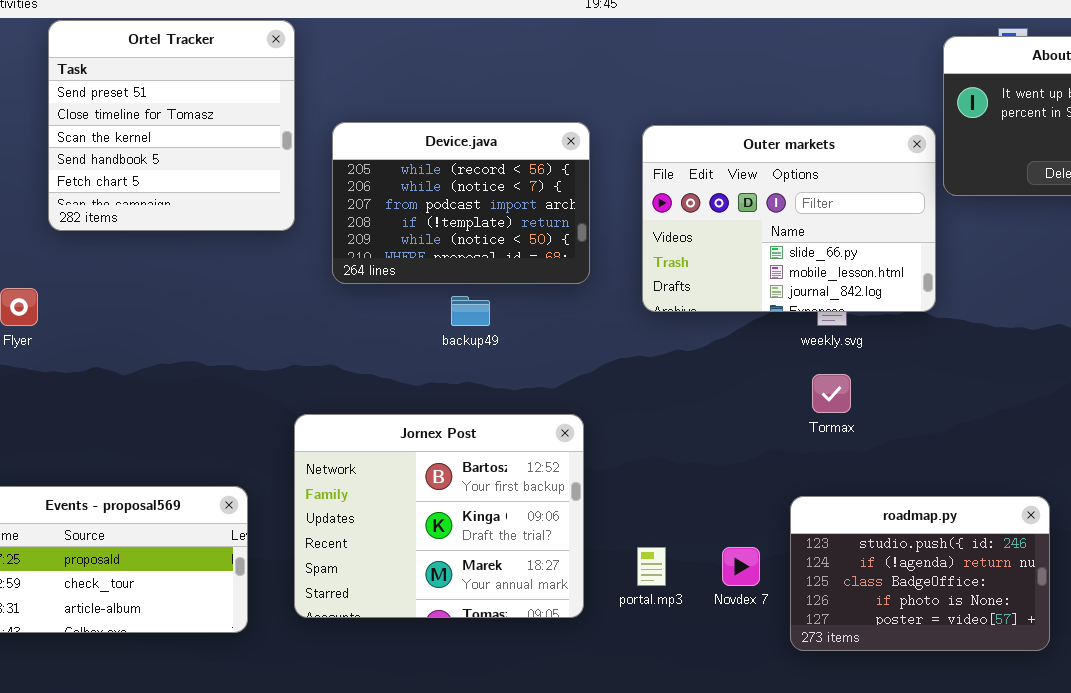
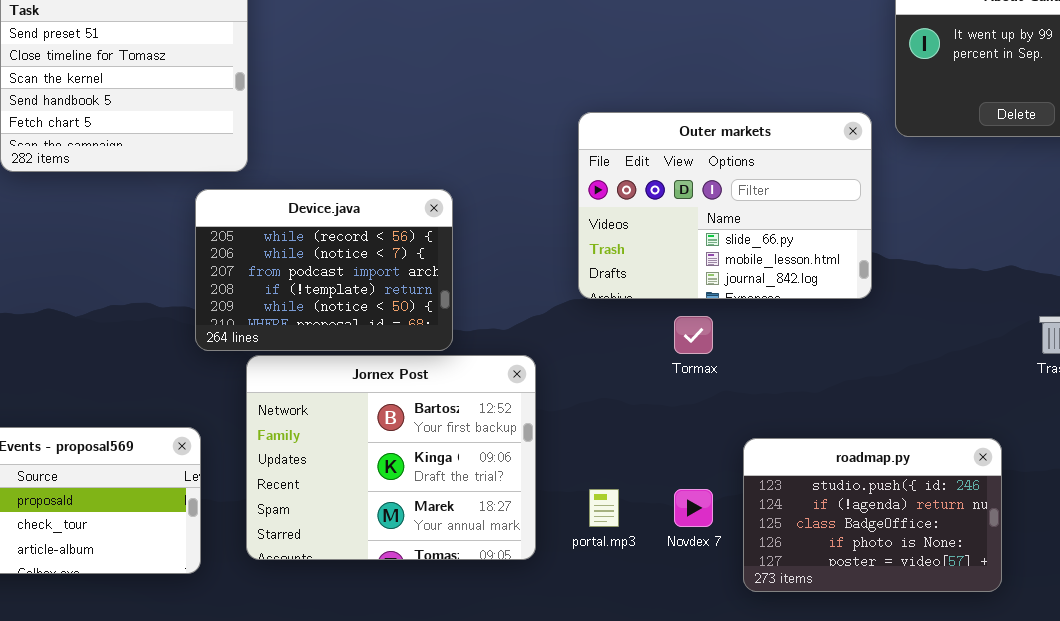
Device.java: [332,122,590,284] -> [195,189,453,351], moved
Outer markets: [642,125,936,312] -> [578,112,872,299], moved
Tormax: [812,374,851,413] -> [674,316,713,354], moved

